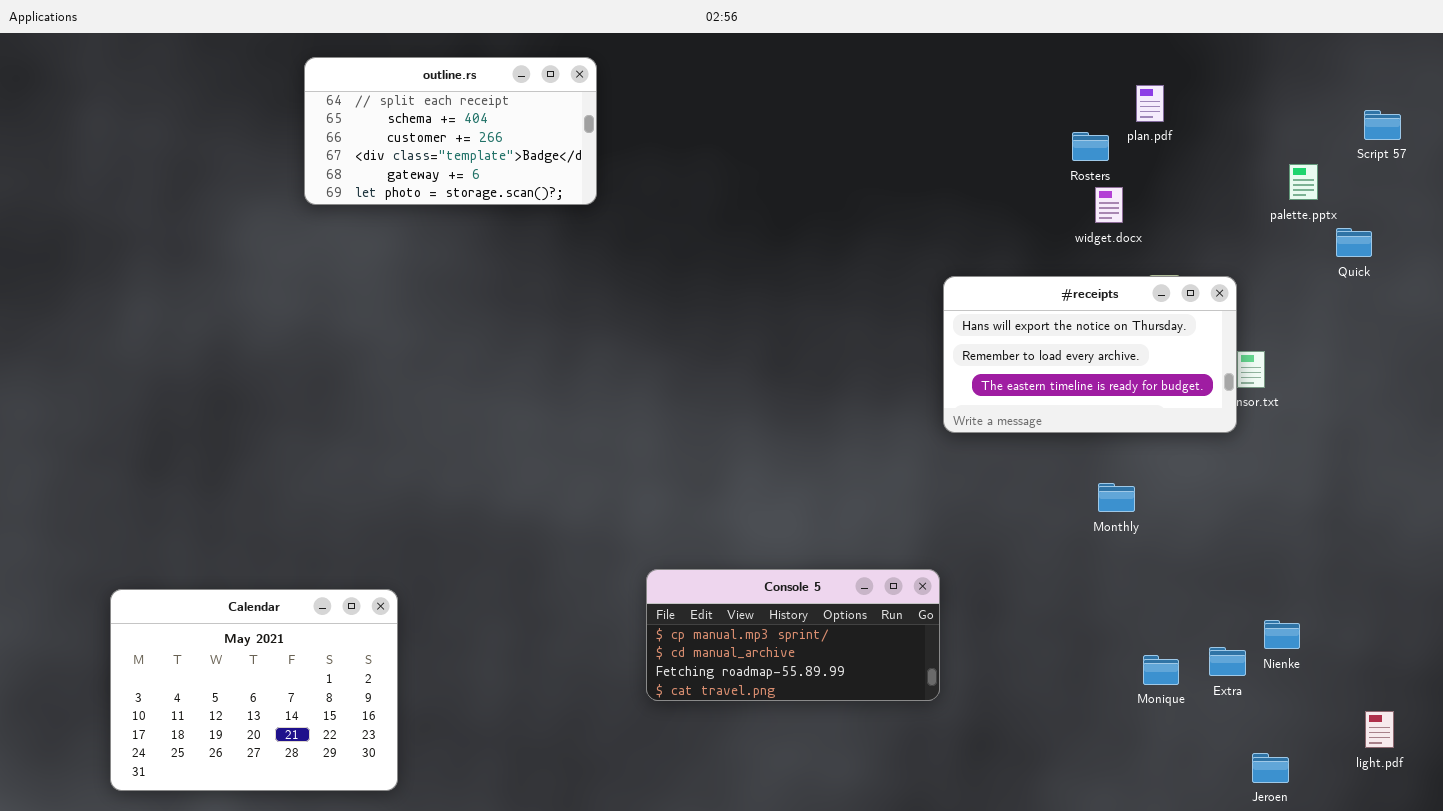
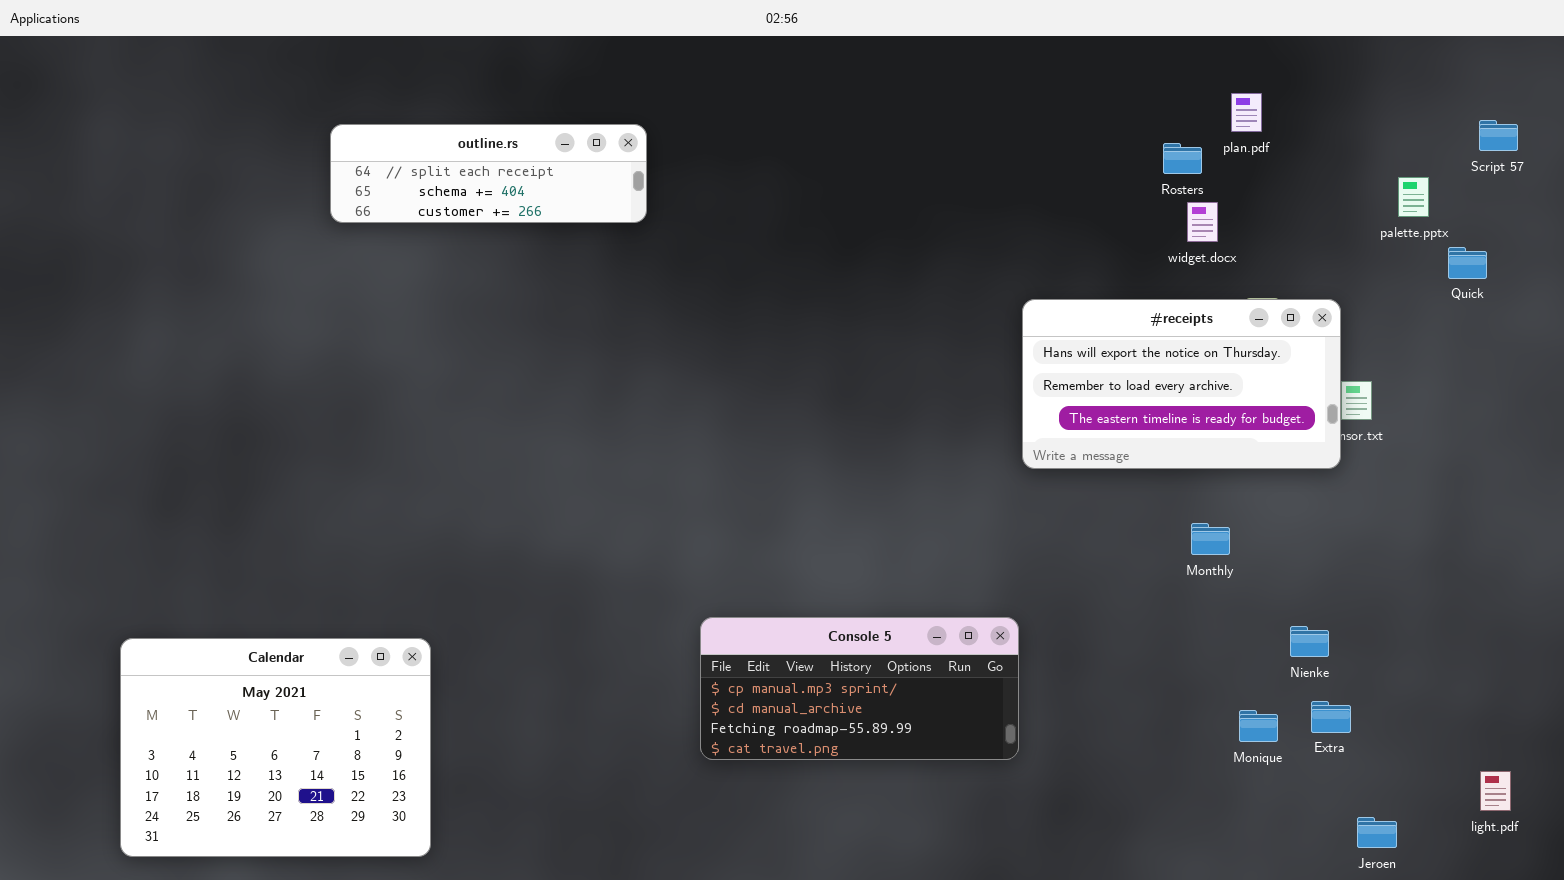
outline.rs: [304,57,597,205] -> [330,124,647,223], resized
Nienke: [1264,620,1300,649] -> [1290,626,1329,657], moved

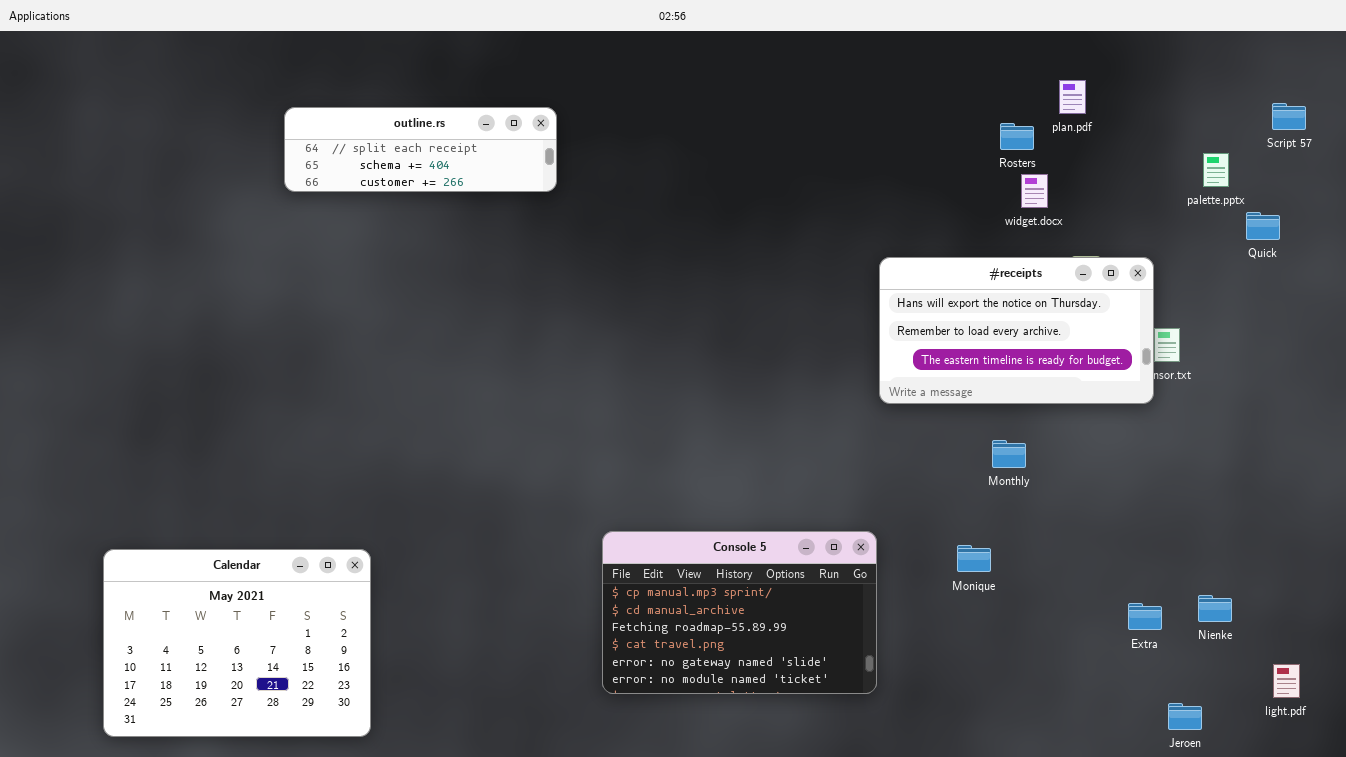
Monthly: [1191,523,1230,555] -> [992,440,1026,468], moved
Console 5: [700,617,1019,760] -> [602,531,877,694], resized
Nienke: [1290,626,1329,657] -> [1198,595,1232,622], moved
Monique: [1239,710,1278,742] -> [957,545,991,572], moved

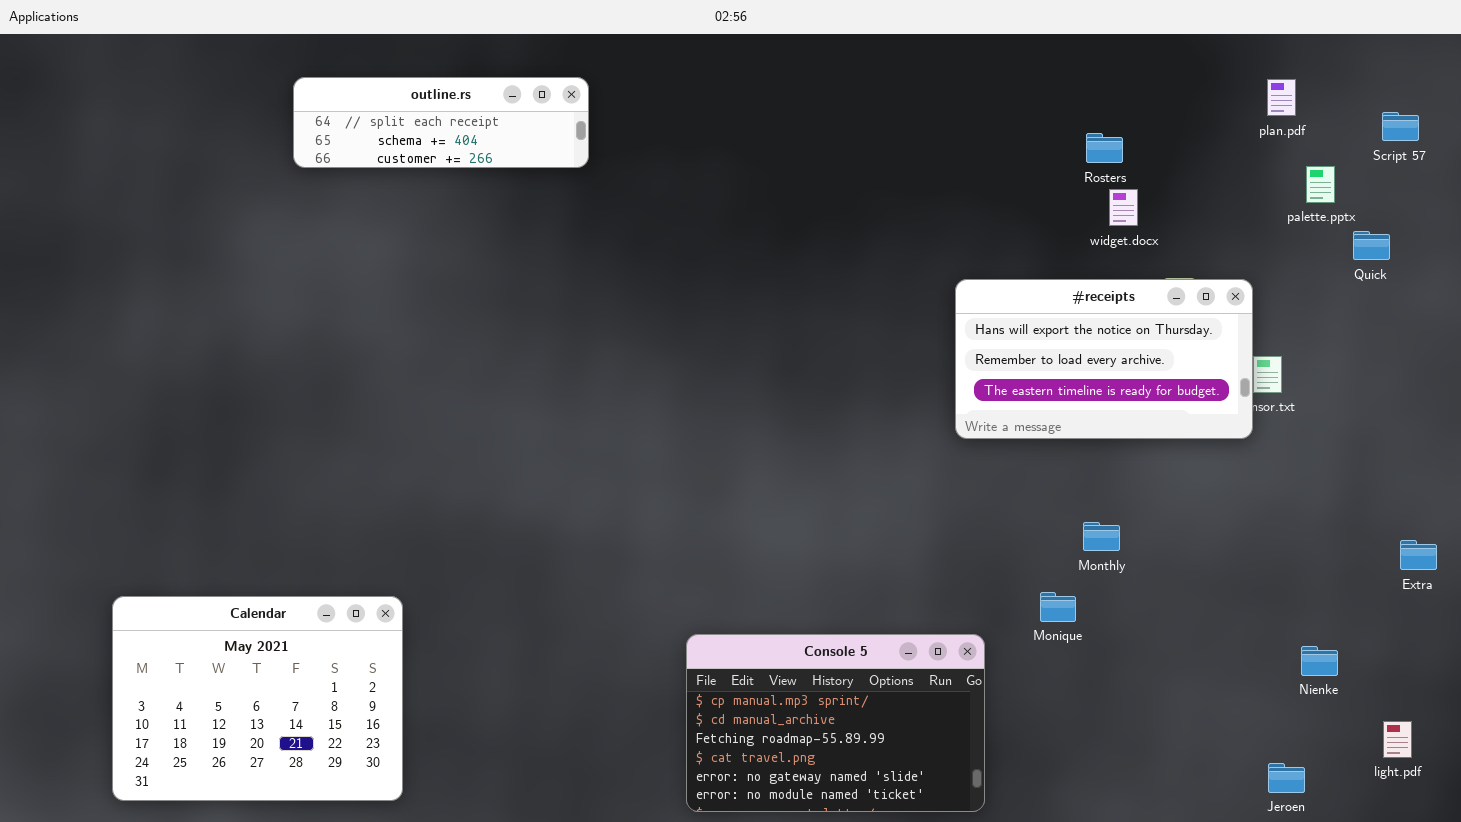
plan.pdf: [1059,80,1086,114] -> [1267,79,1296,116], moved
outline.rs: [284,107,557,192] -> [293,77,589,168], moved
Monthly: [992,440,1026,468] -> [1083,522,1120,551], moved
Console 5: [602,531,877,694] -> [686,634,985,812], moved
Extra: [1128,603,1162,630] -> [1400,540,1437,570], moved

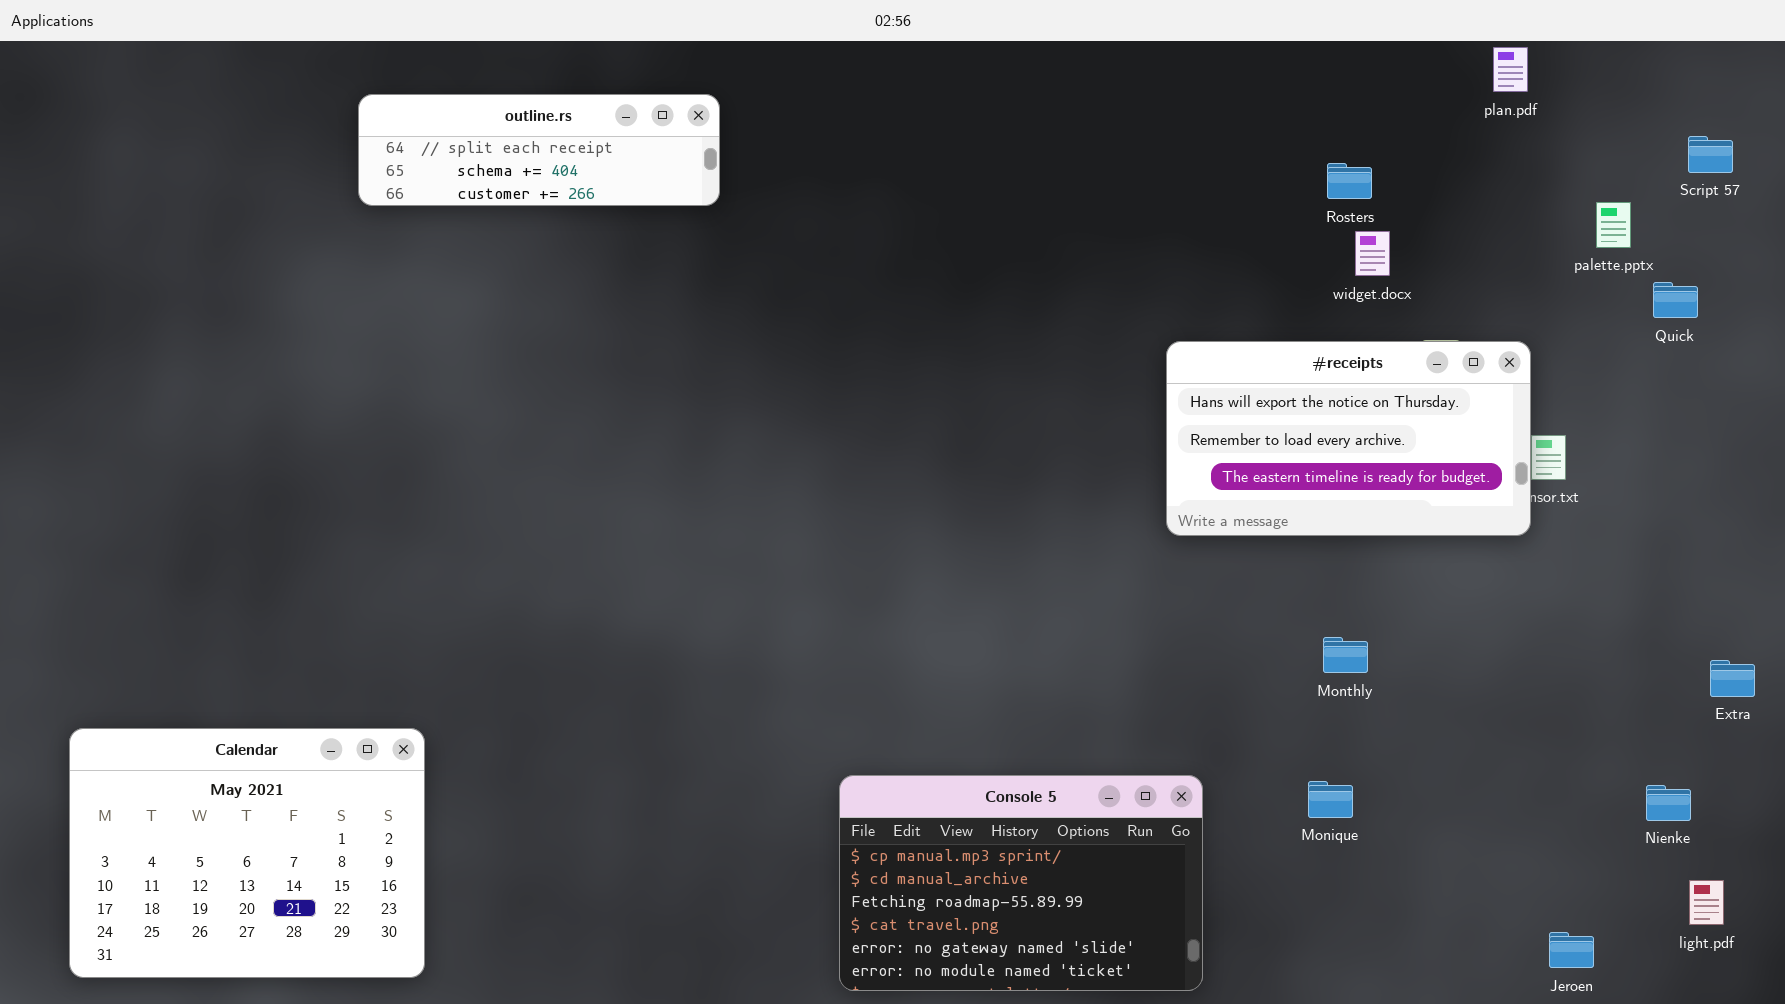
plan.pdf: [1267,79,1296,116] -> [1493,47,1528,92], moved
Monique: [1040,592,1076,622] -> [1308,781,1353,818], moved
Calendar: [112,596,403,801] -> [69,728,425,978], moved
Nienke: [1301,646,1338,676] -> [1646,785,1691,821], moved

